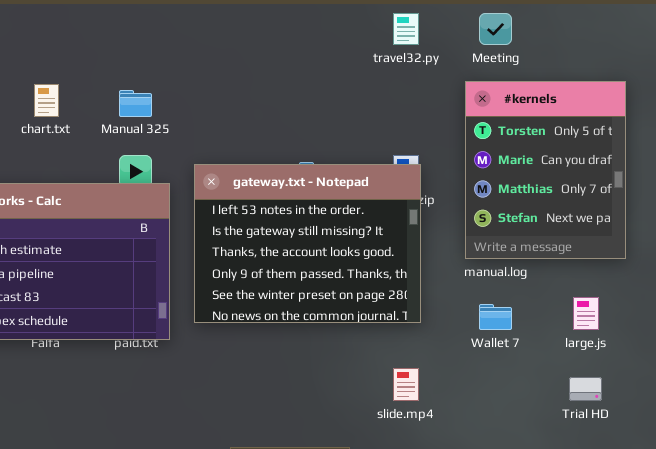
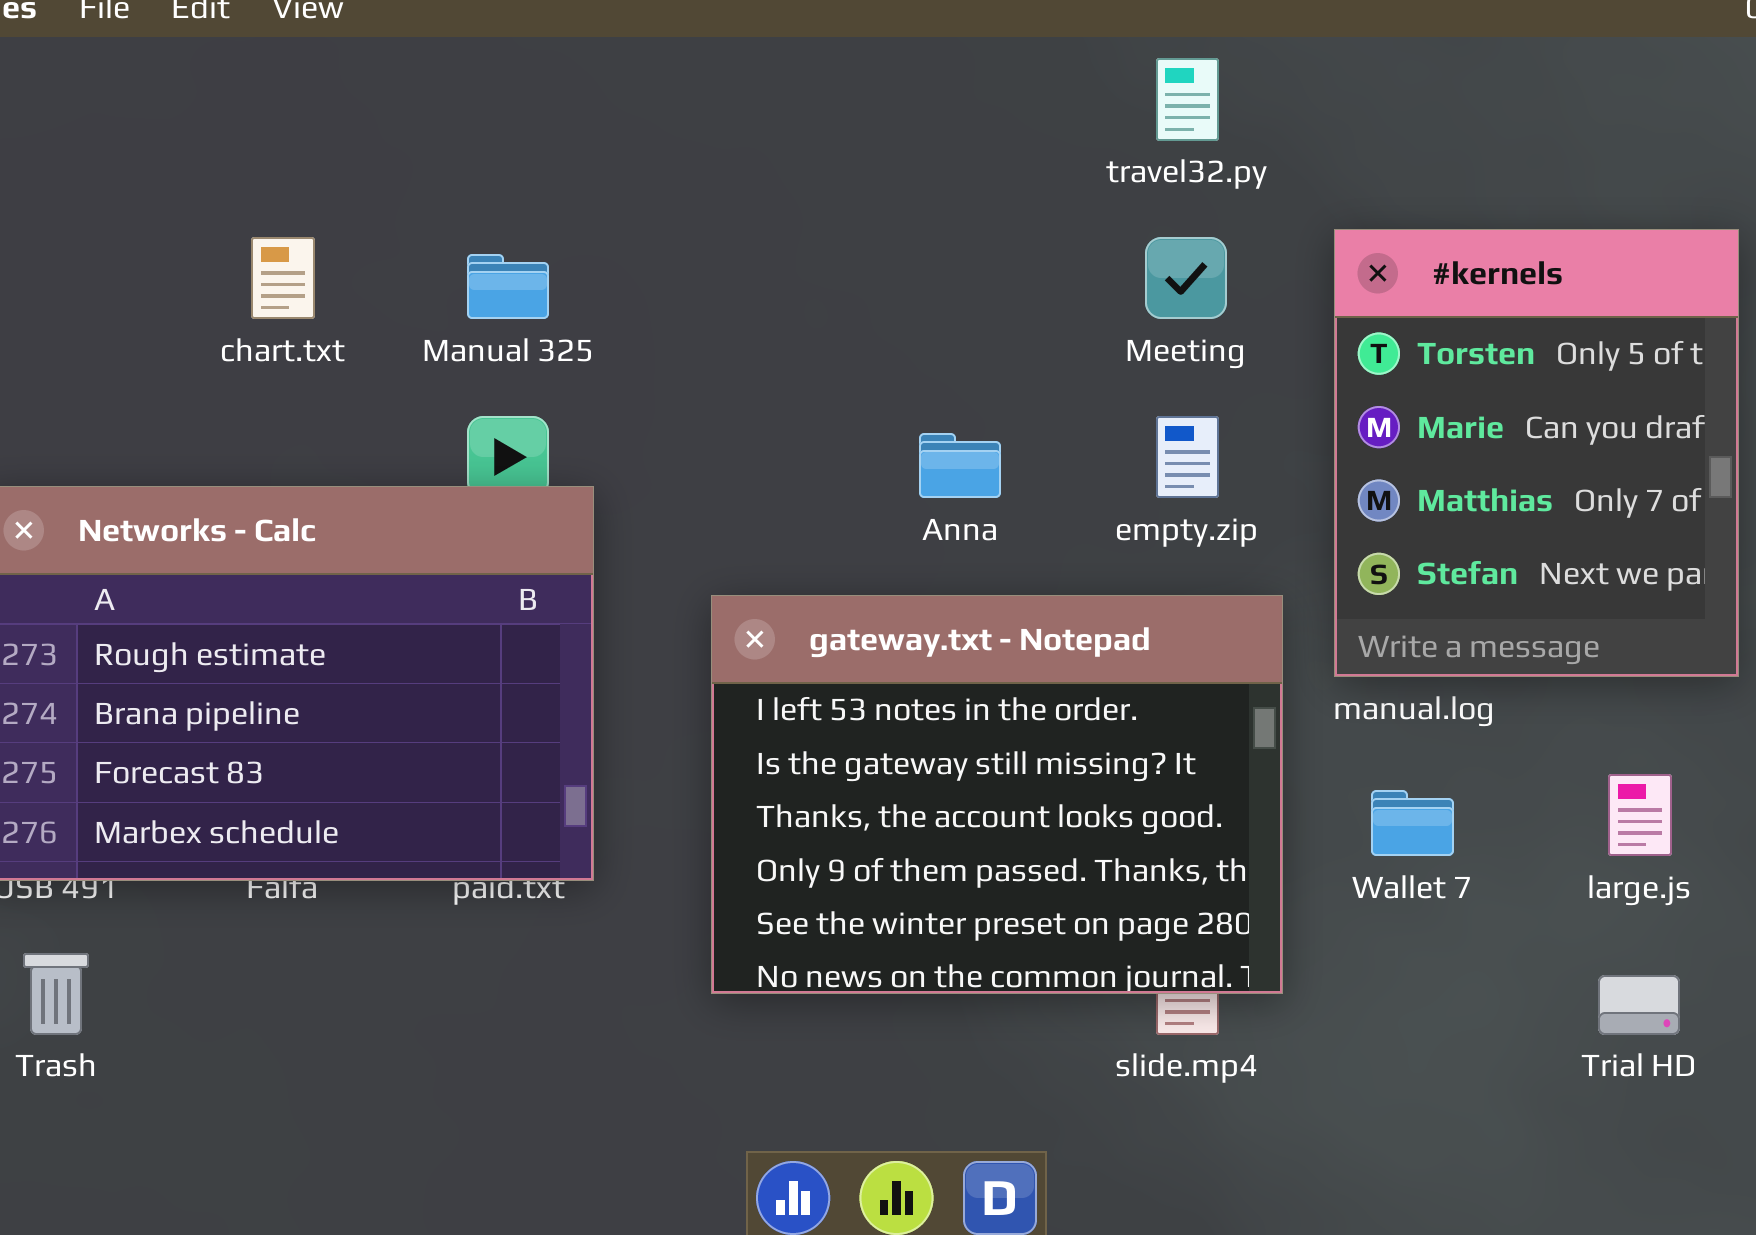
Meeting: [479,13,512,45] -> [1145,237,1227,319], moved
gateway.txt - Notepad: [194,164,421,323] -> [711,595,1283,994], moved

